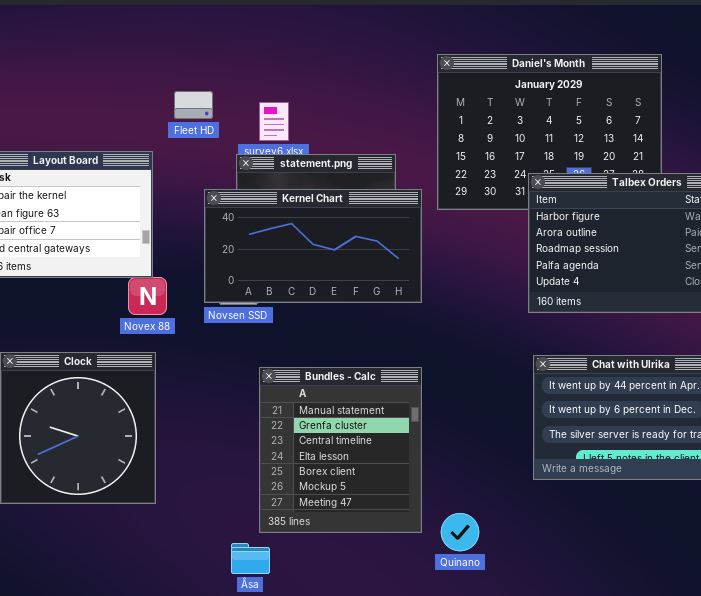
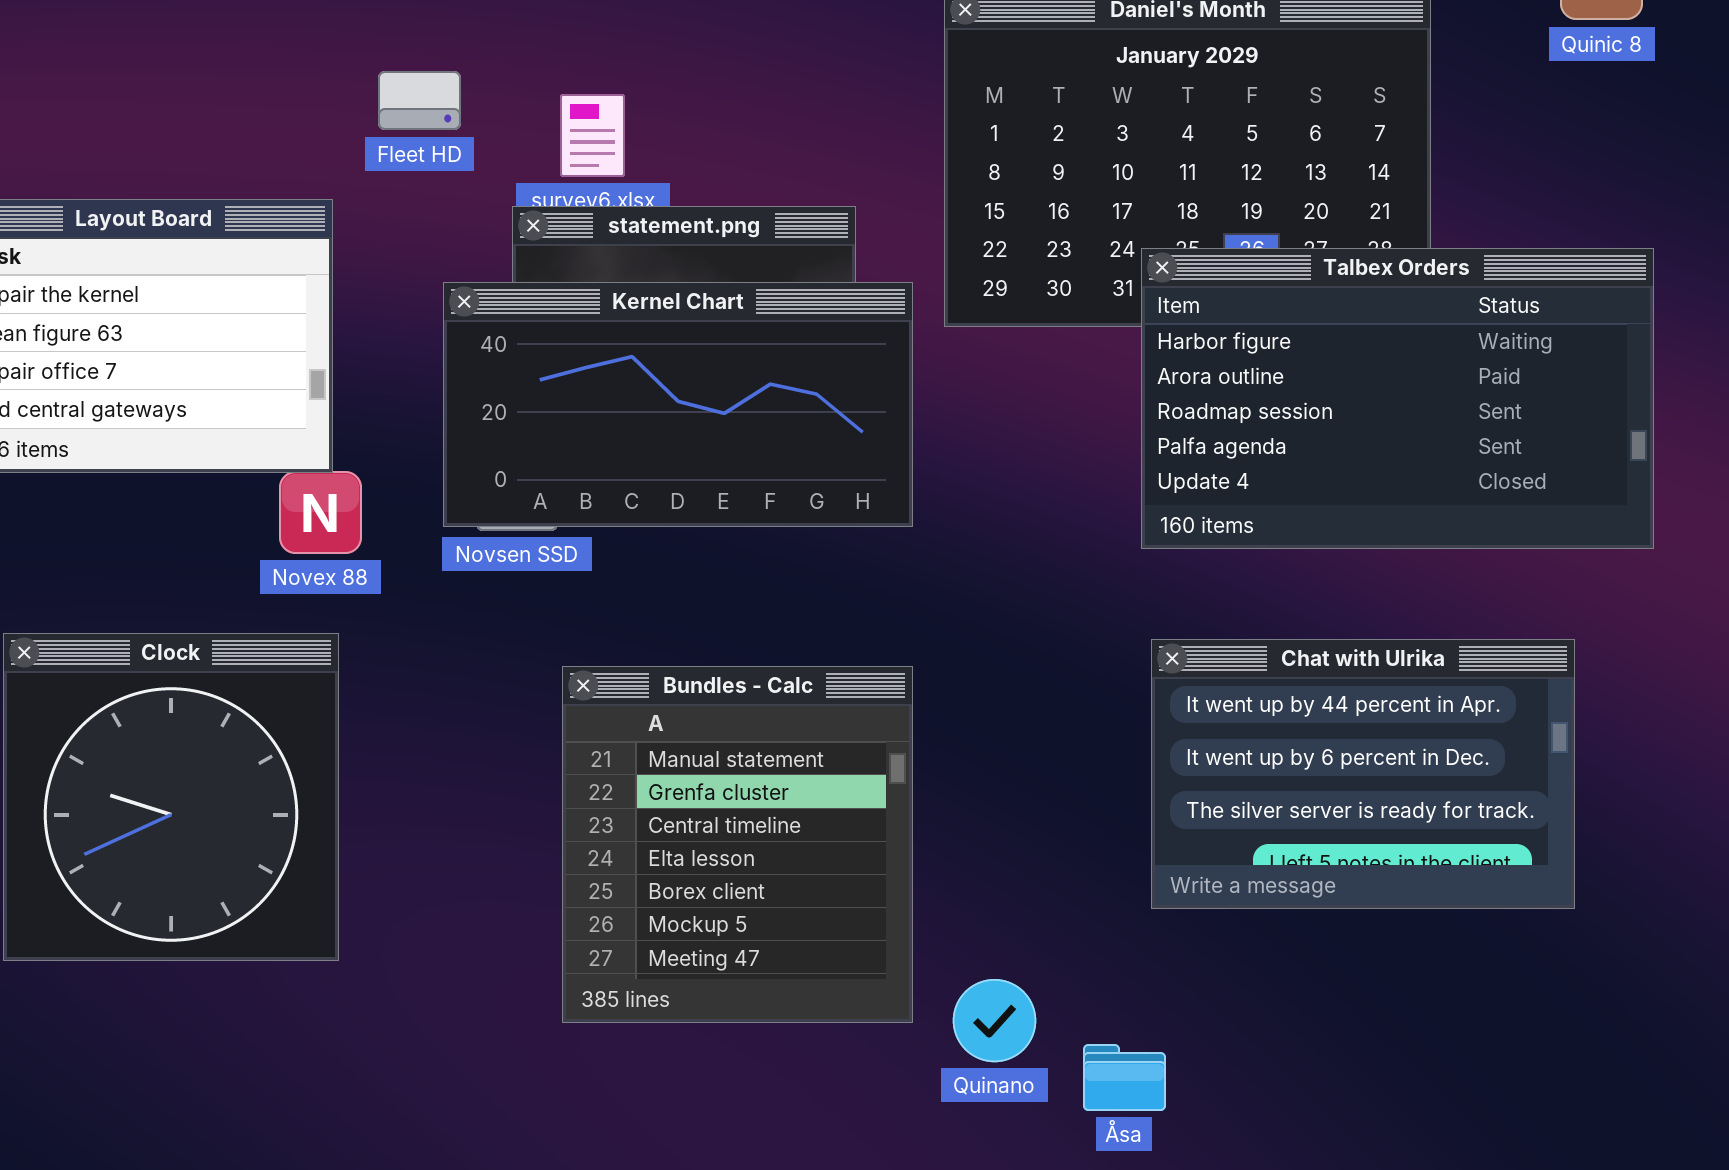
Åsa: [231,543,270,574] -> [1083,1044,1166,1111], moved

